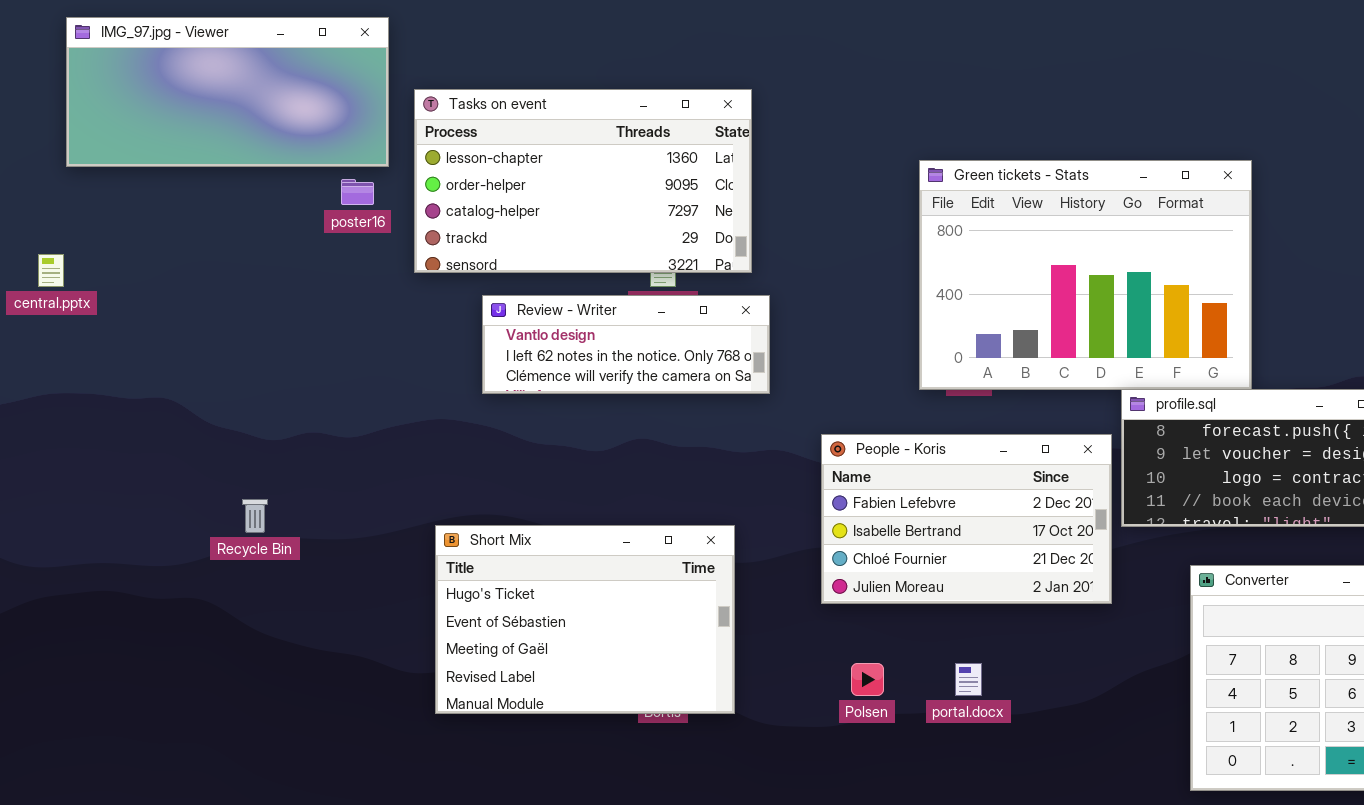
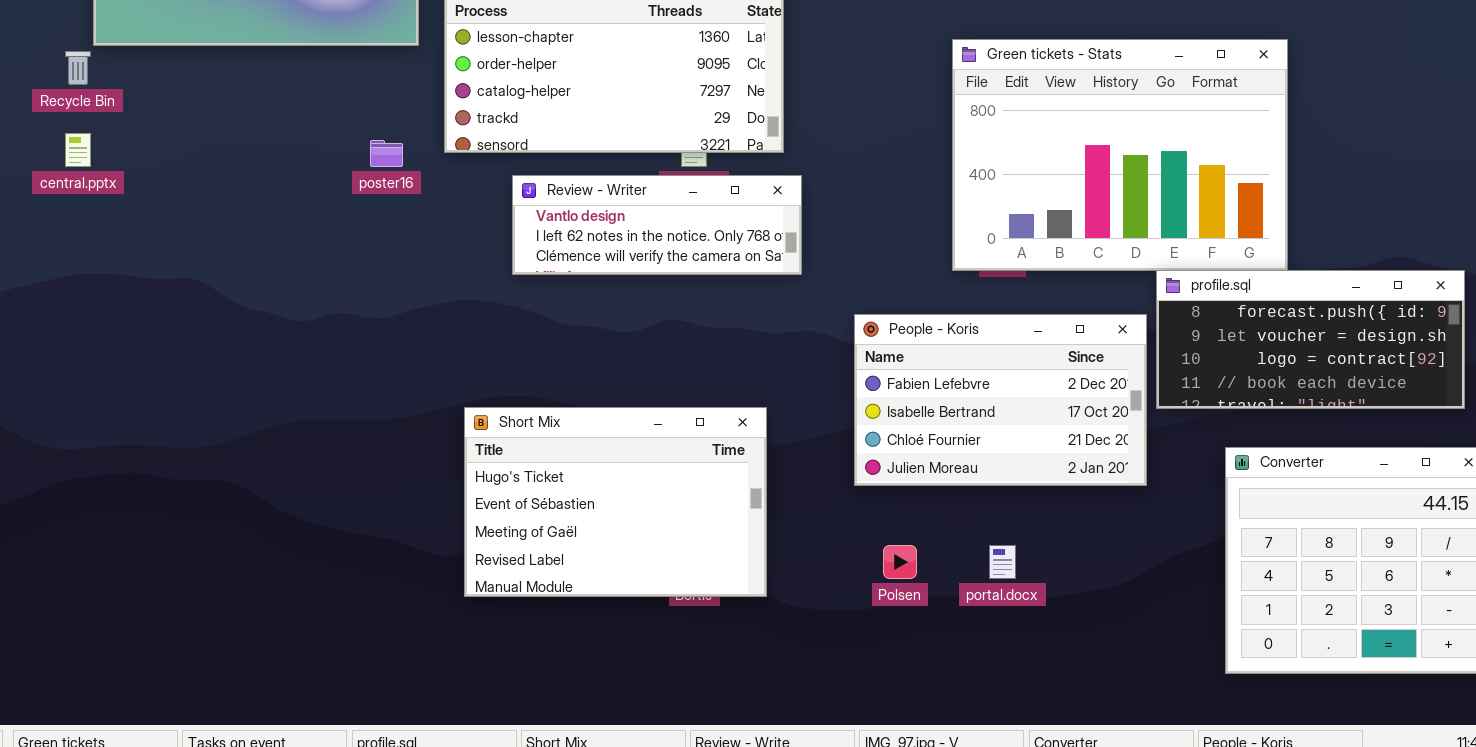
poster16: [341,179,374,205] -> [370,140,403,167], moved
Recycle Bin: [242,499,268,533] -> [65,51,91,85], moved

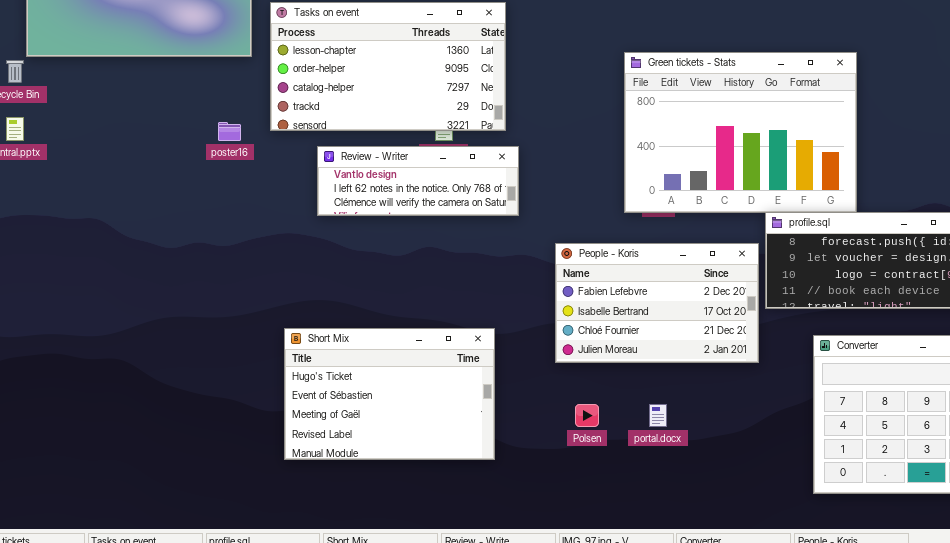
Short Mix: [464,407,767,597] -> [284,328,495,460], moved

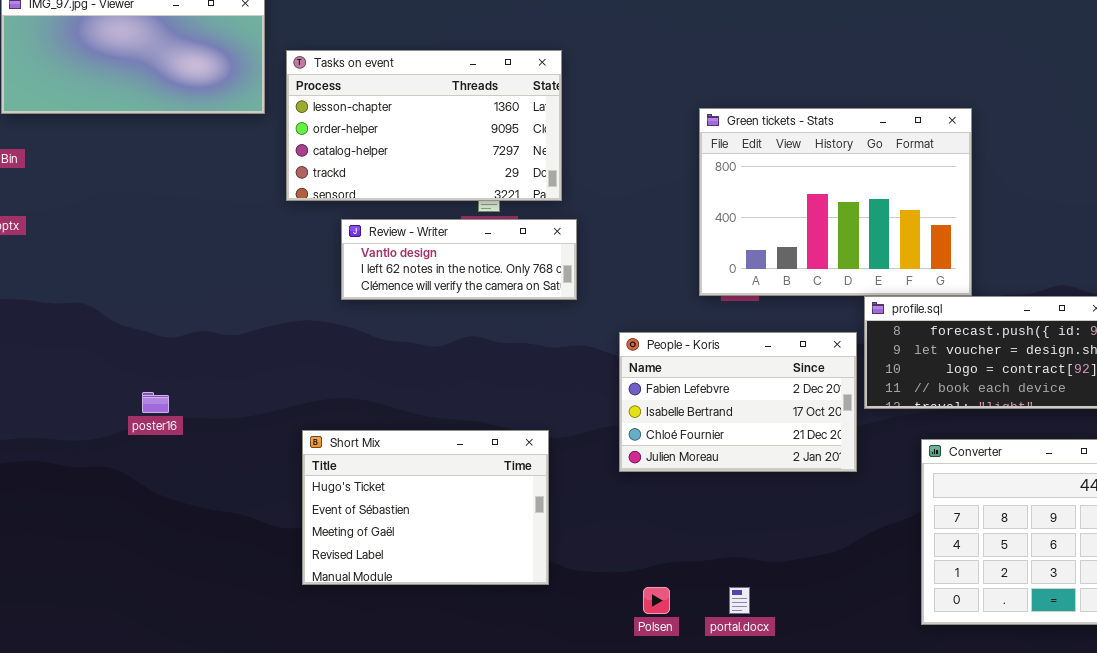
poster16: [218,122,241,141] -> [142,392,169,413], moved
Polsen: [575,404,599,427] -> [643,587,670,614], moved
portal.docx: [649,404,667,427] -> [729,587,750,614], moved

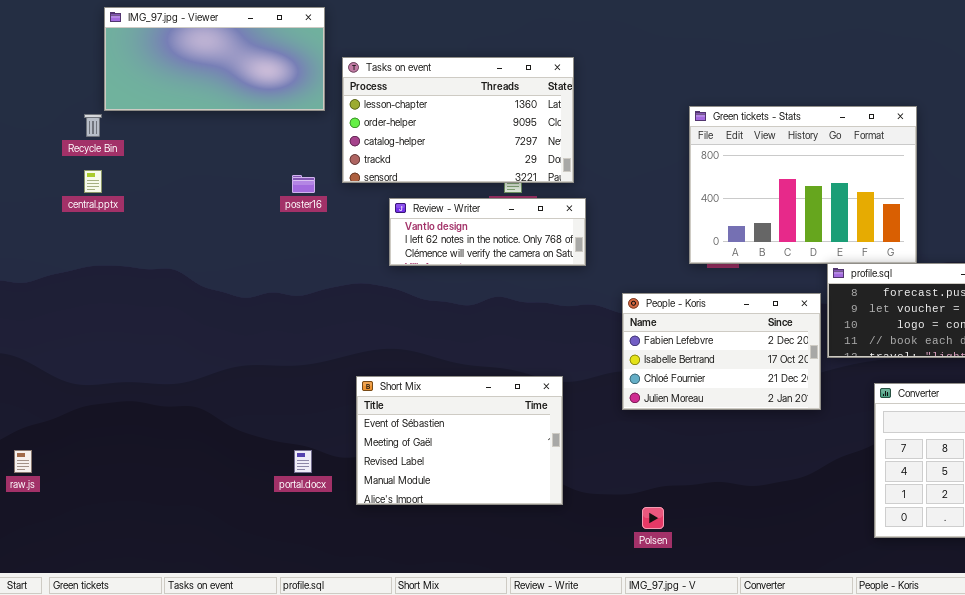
poster16: [142,392,169,413] -> [292,175,315,193], moved
Short Mix: [302,430,549,585] -> [356,376,563,505], scrolled down 1 row
portal.docx: [729,587,750,614] -> [294,450,312,473], moved

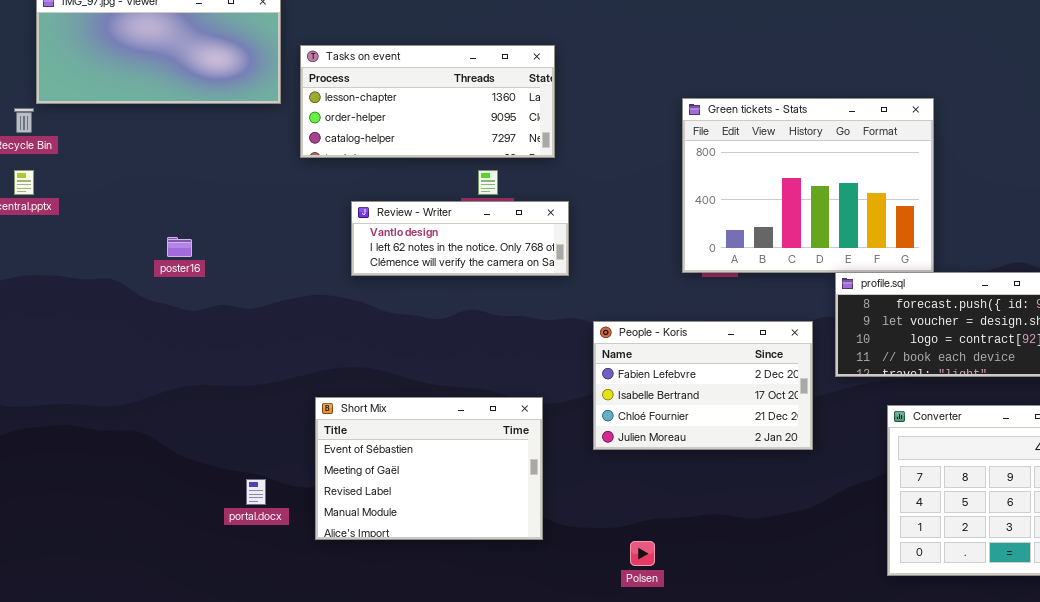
Tasks on event: [342,57,574,183] -> [300,45,555,158], resized
poster16: [292,175,315,193] -> [167,237,192,257], moved
People - Koris: [622,293,821,410] -> [593,321,813,450], moved

